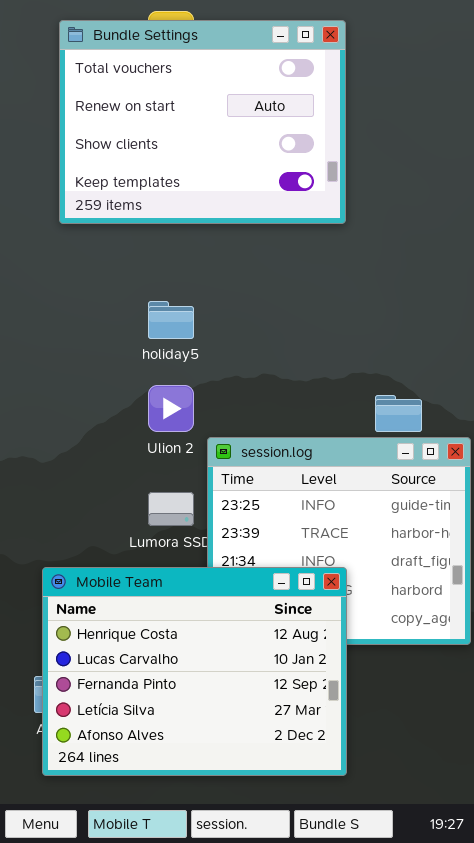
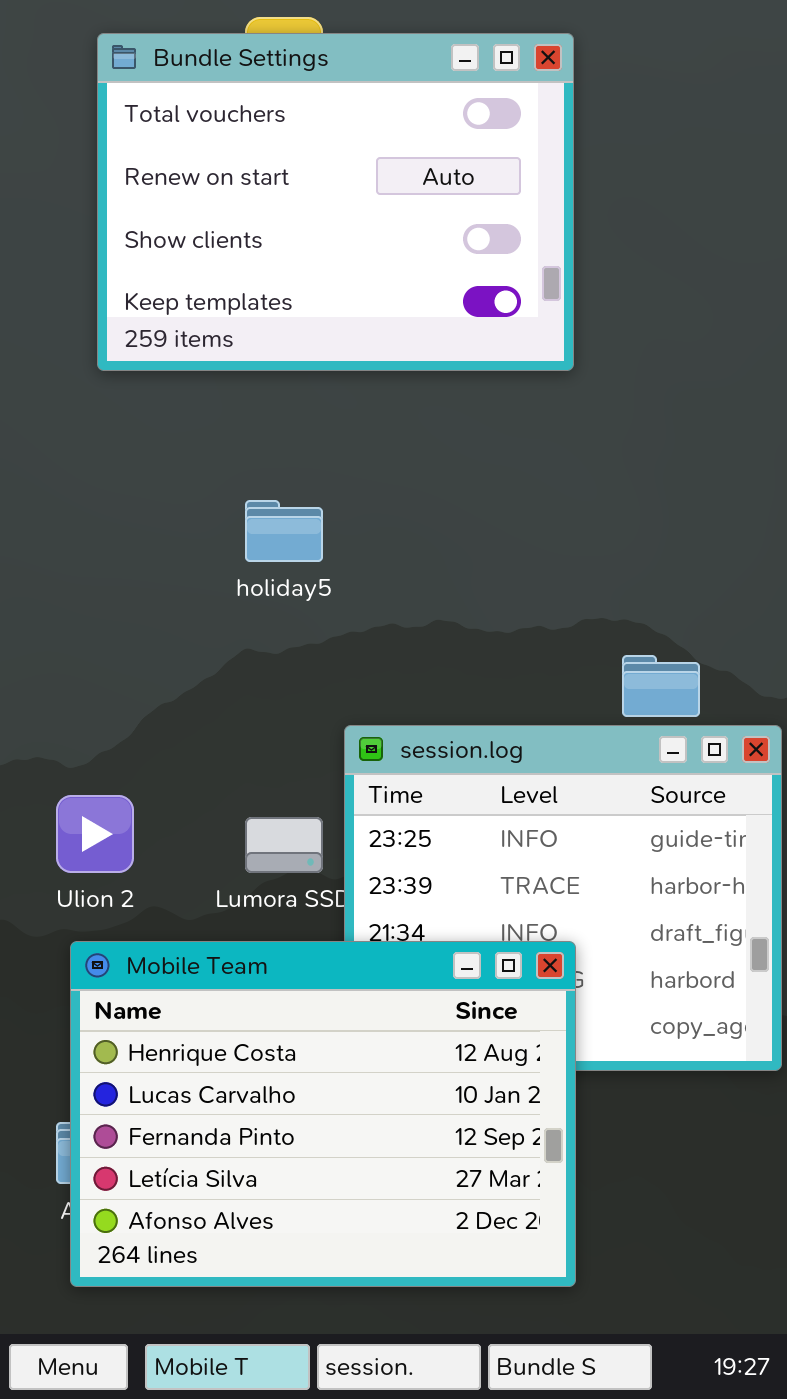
Ulion 2: [148,385,194,432] -> [56,795,134,873], moved

